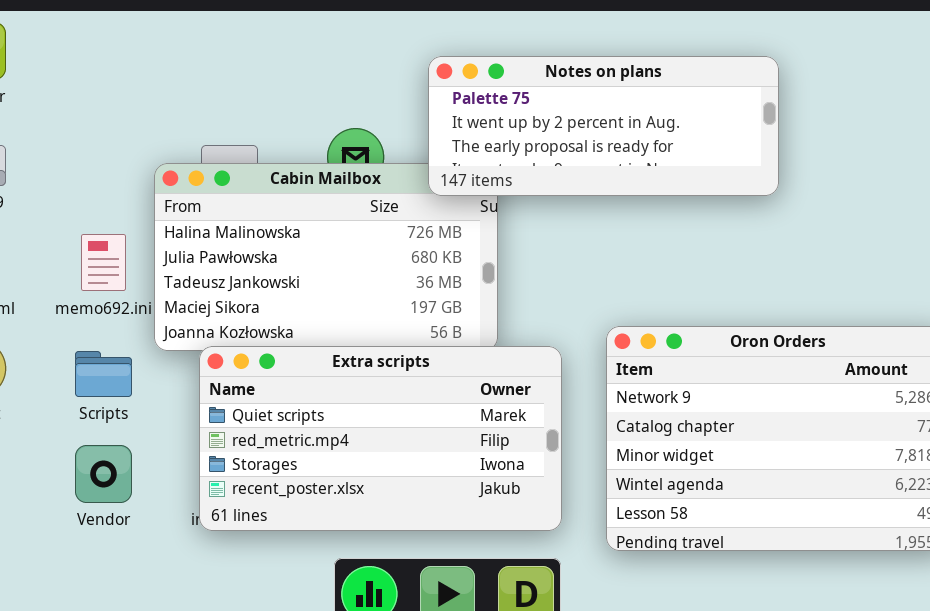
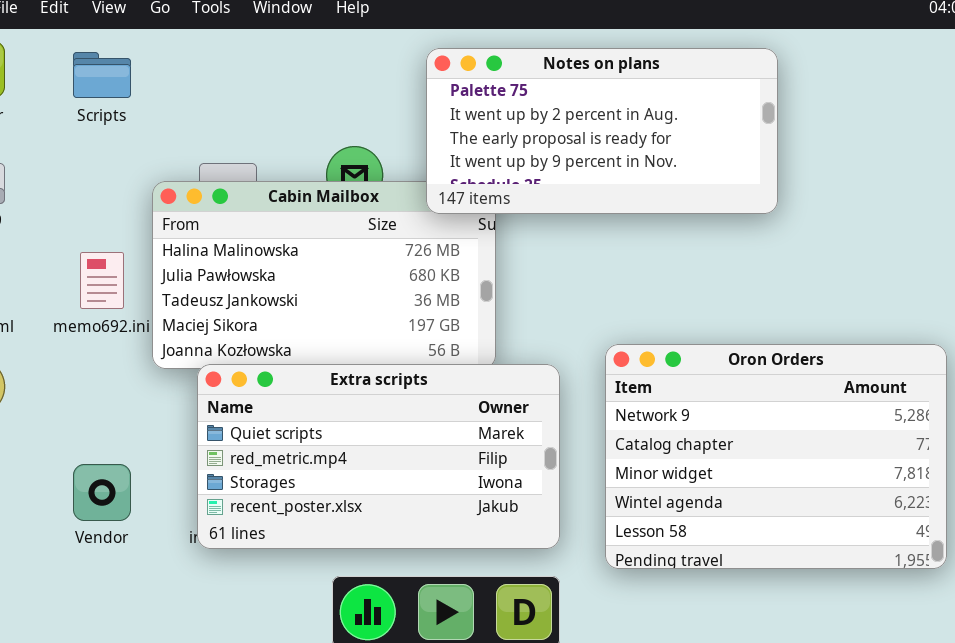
Notes on plans: [428,56,779,196] -> [426,48,778,214], resized
Scripts: [75,351,132,397] -> [73,52,131,98], moved

